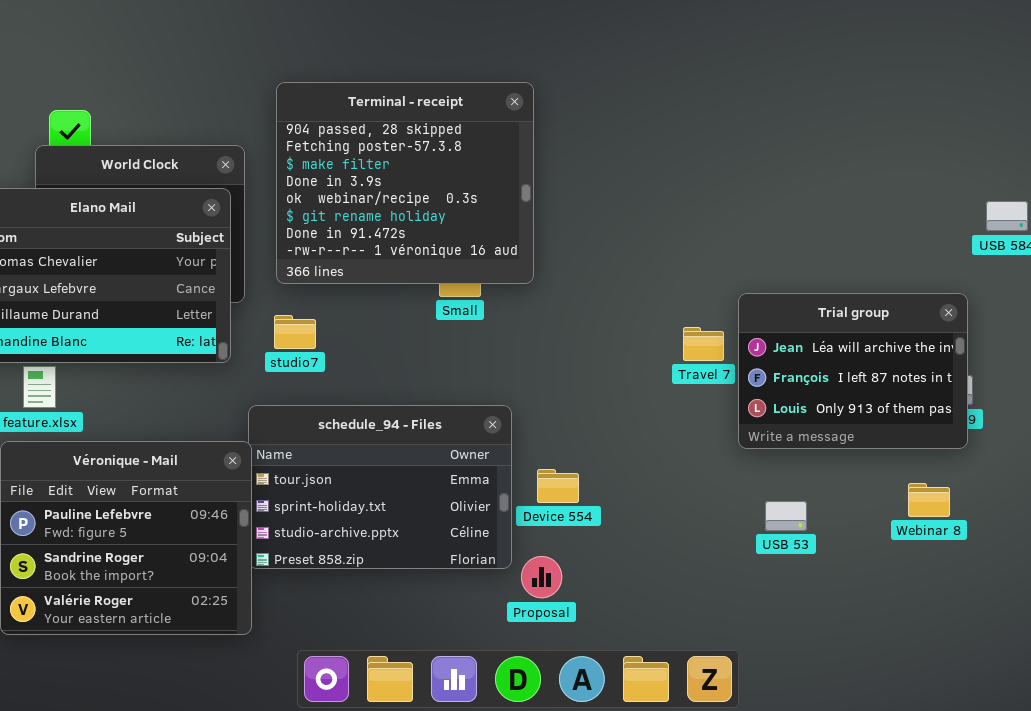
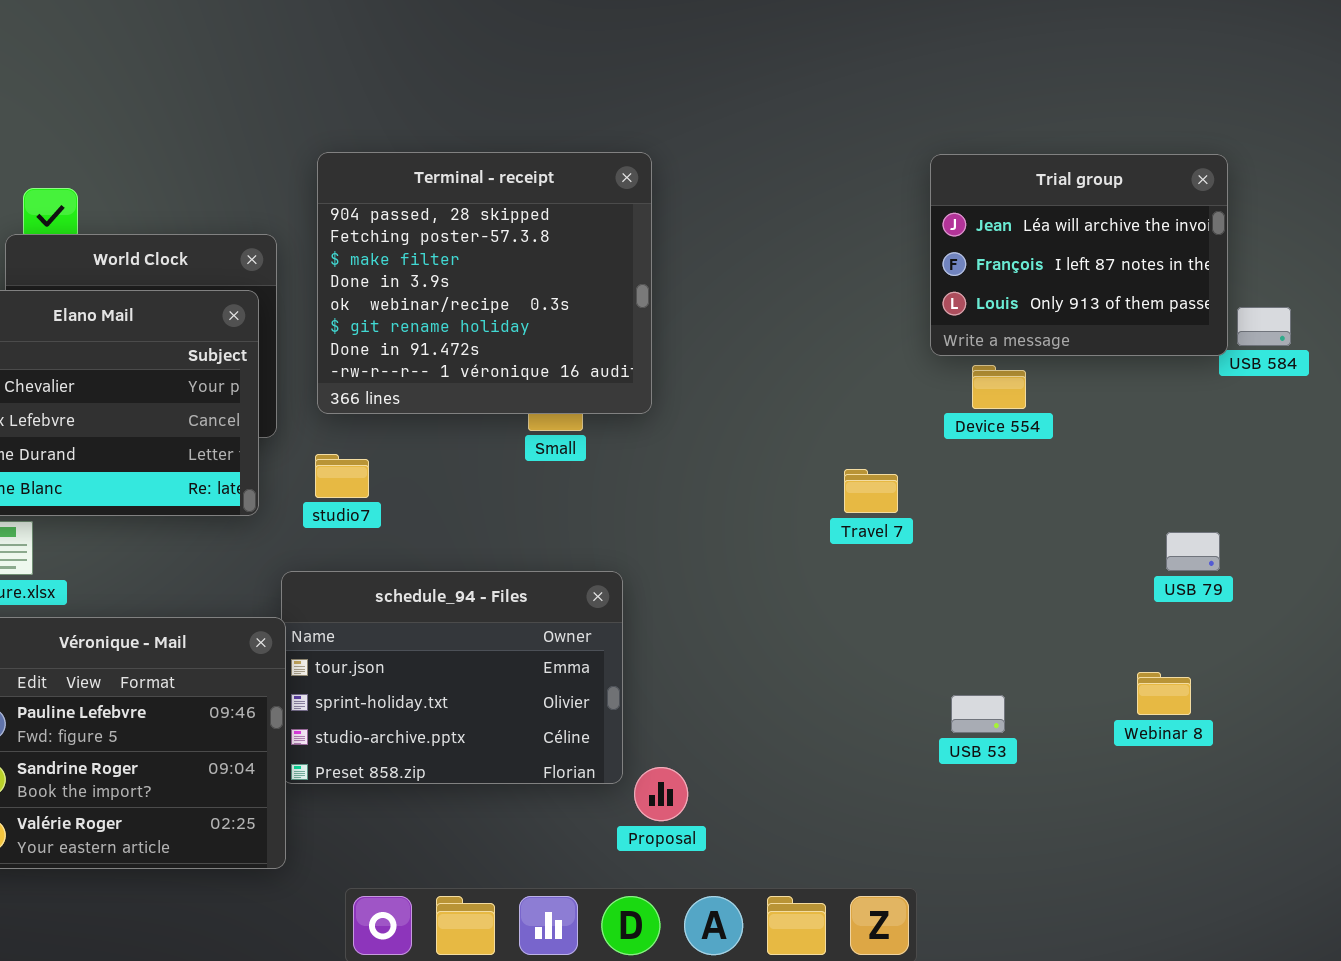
Trial group: [738,293,968,449] -> [930,154,1228,356], moved
Device 554: [537,469,579,503] -> [972,365,1026,409], moved

